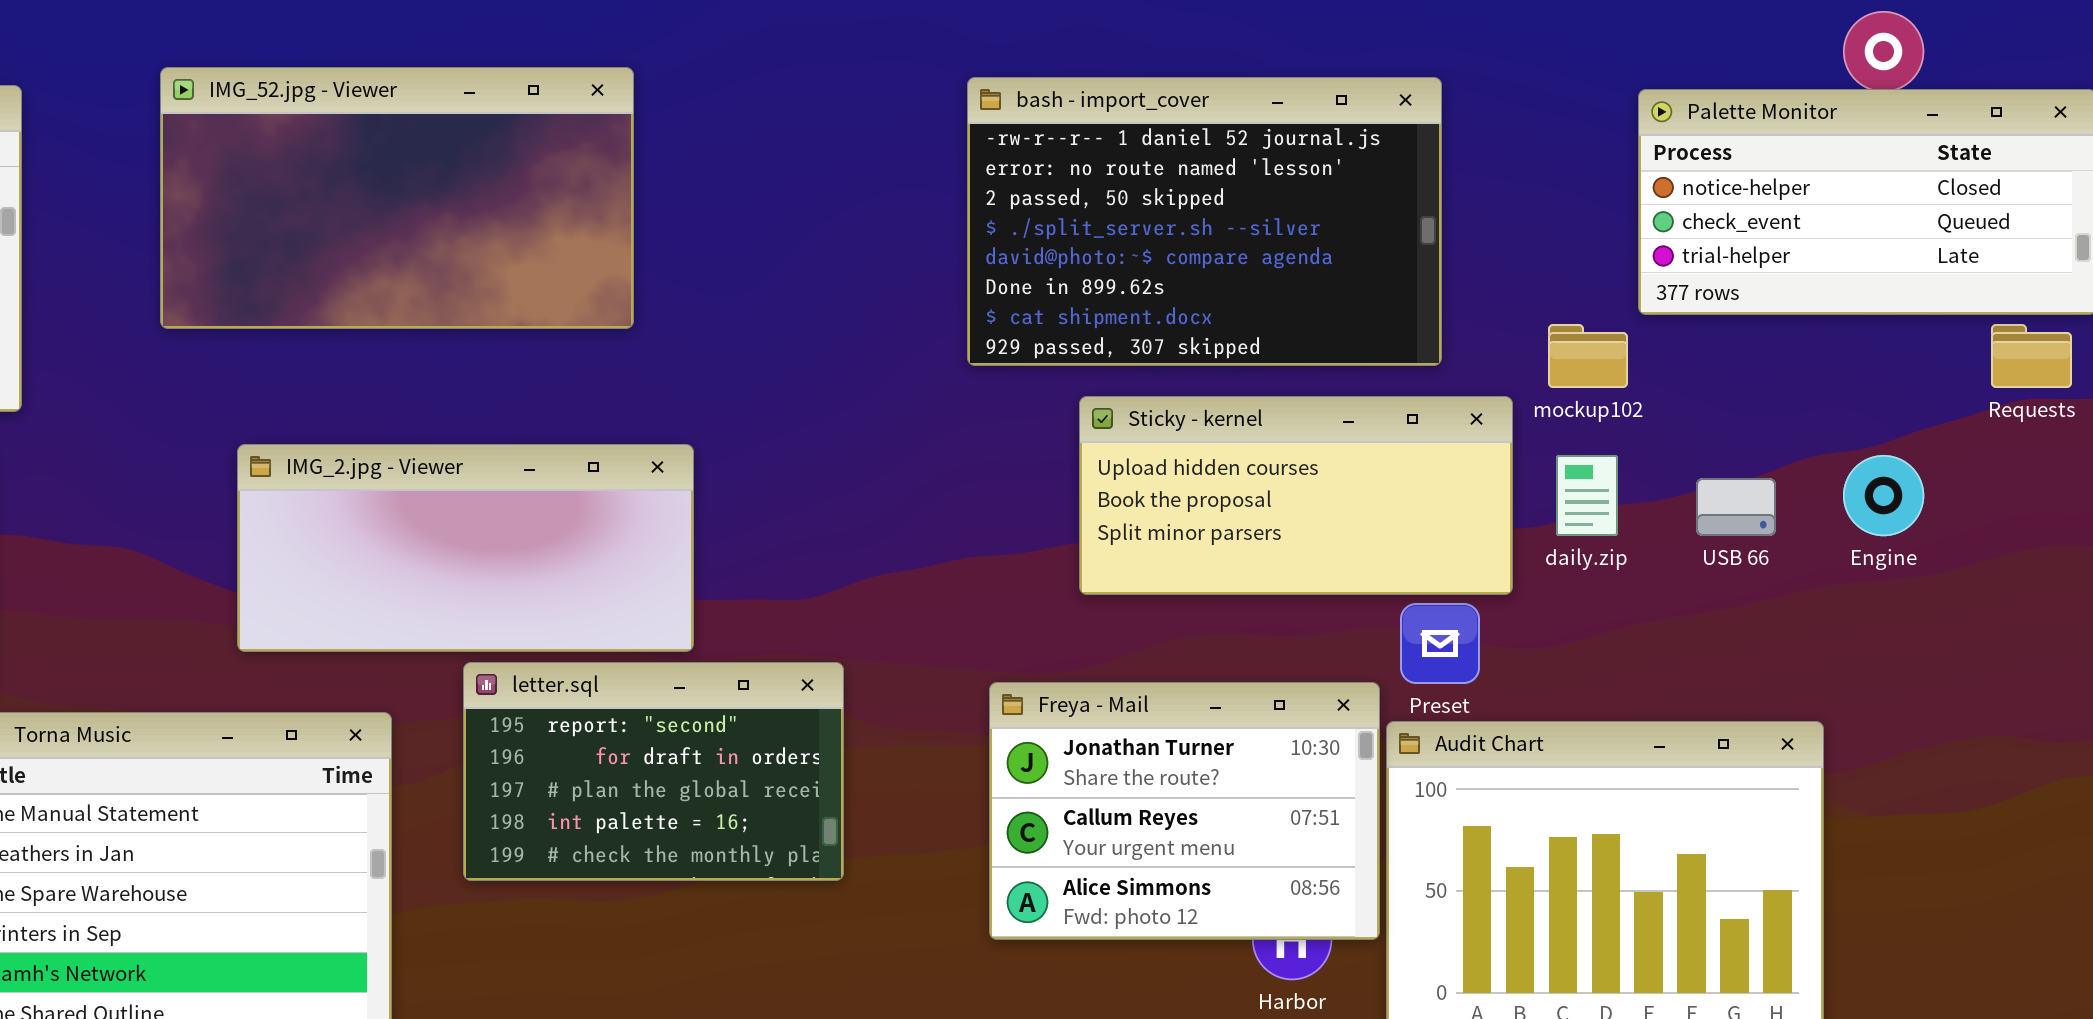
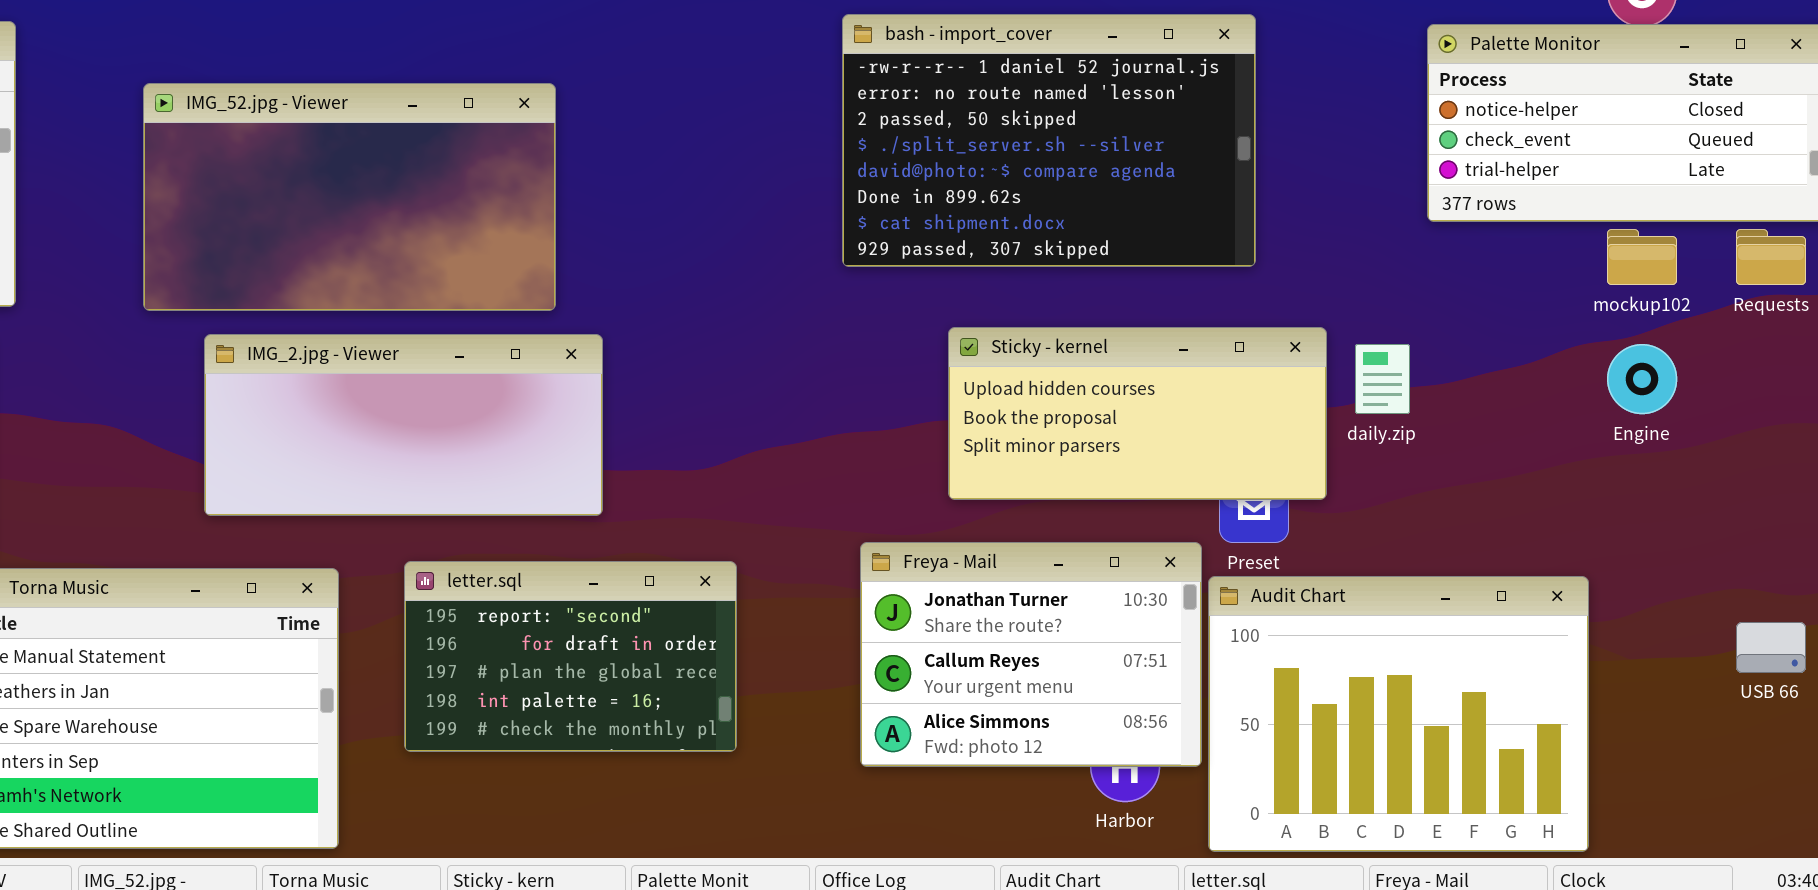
IMG_52.jpg - Viewer: [160,67,634,329] -> [143,83,556,311], moved
mockup102: [1548,324,1628,388] -> [1607,229,1677,285], moved
Sticky - kernel: [1079,396,1513,595] -> [948,327,1327,500], moved
USB 66: [1696,478,1776,536] -> [1736,622,1806,673], moved
letter.sql: [463,662,844,881] -> [404,561,737,752], moved

